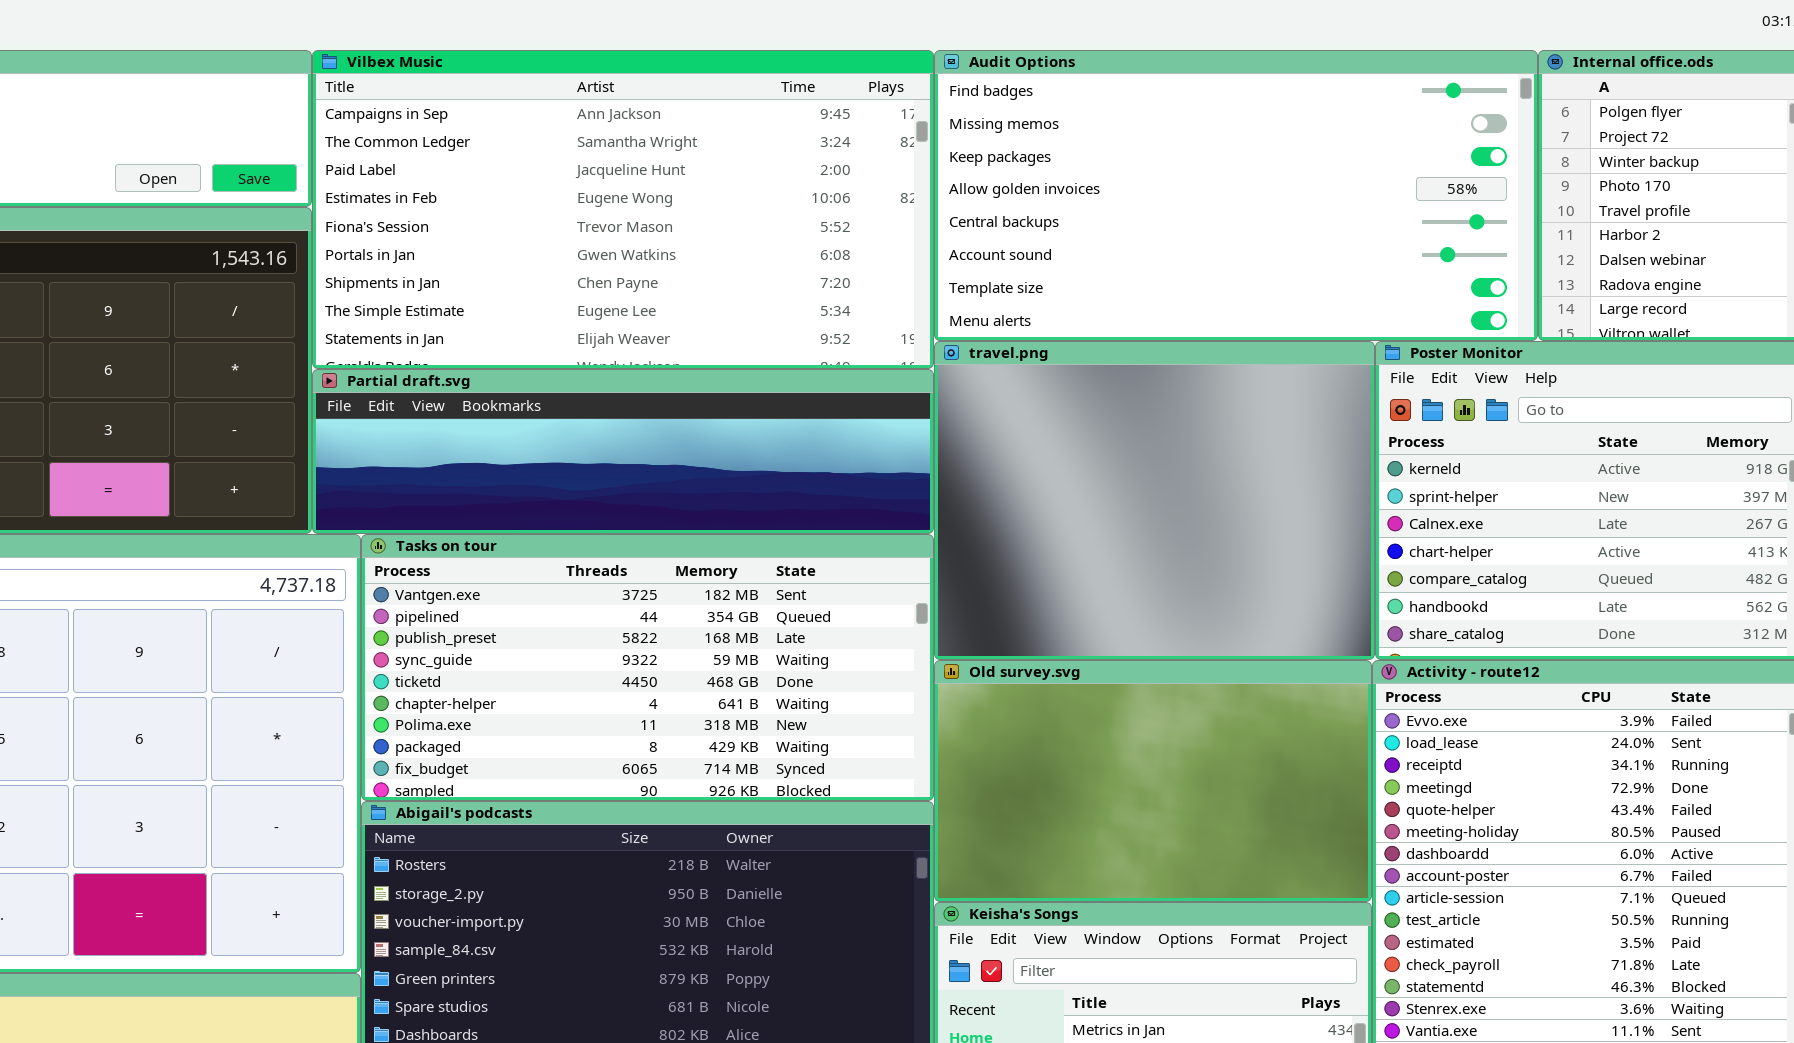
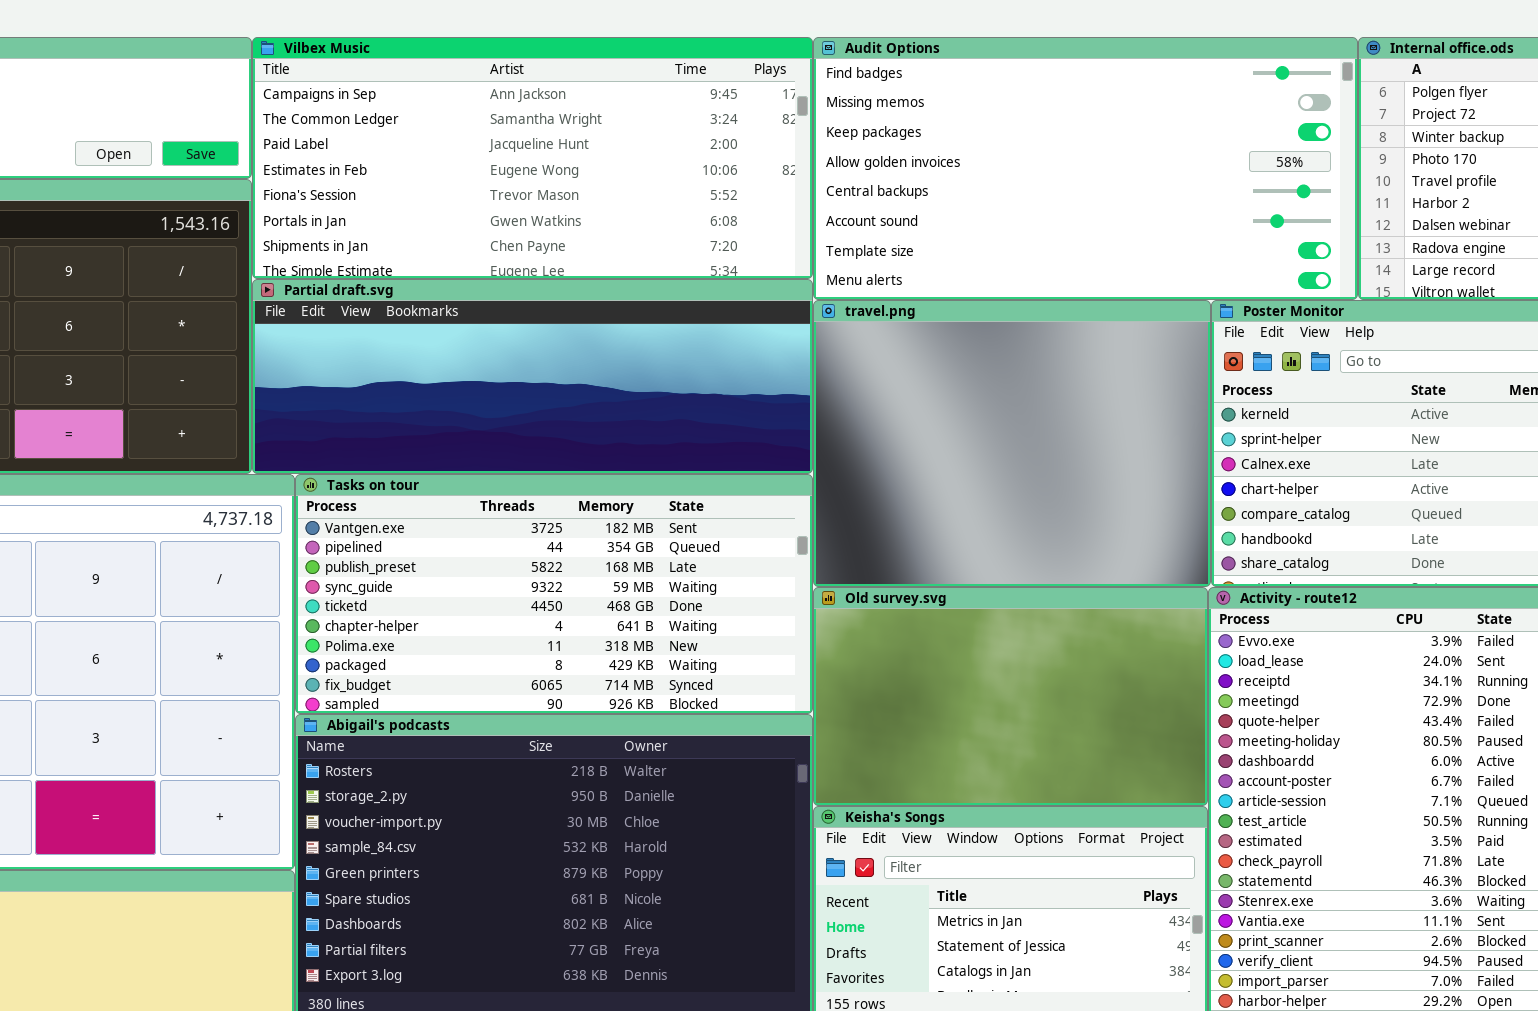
Vilbex Music: [312,50,934,369] -> [252,37,813,279], resized
Partial draft.svg: [312,369,934,534] -> [252,279,813,474], resized

